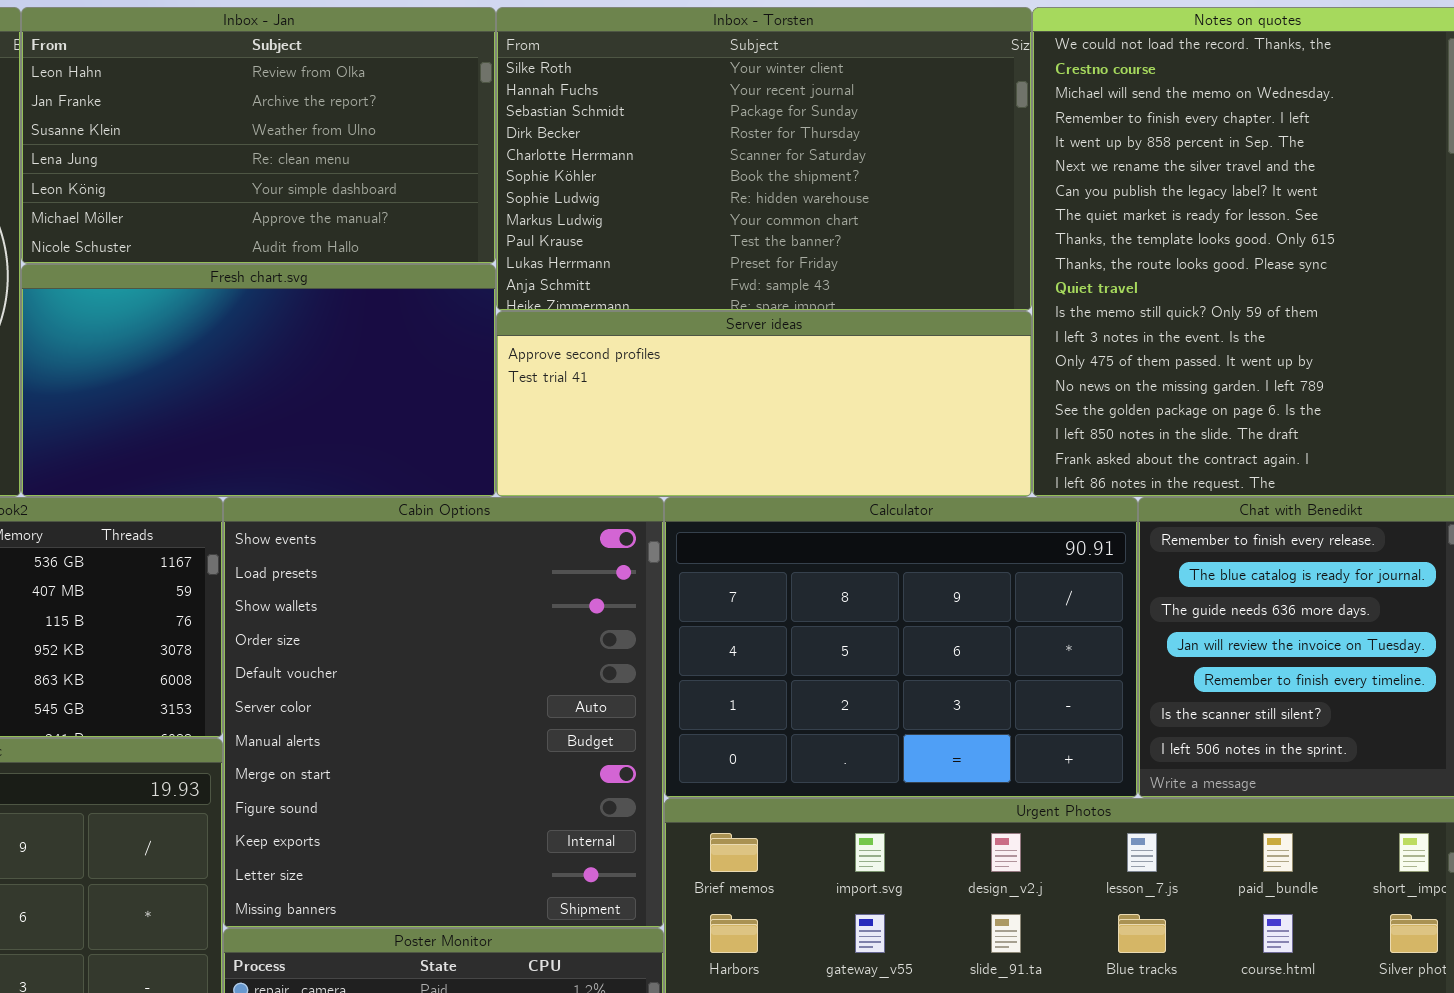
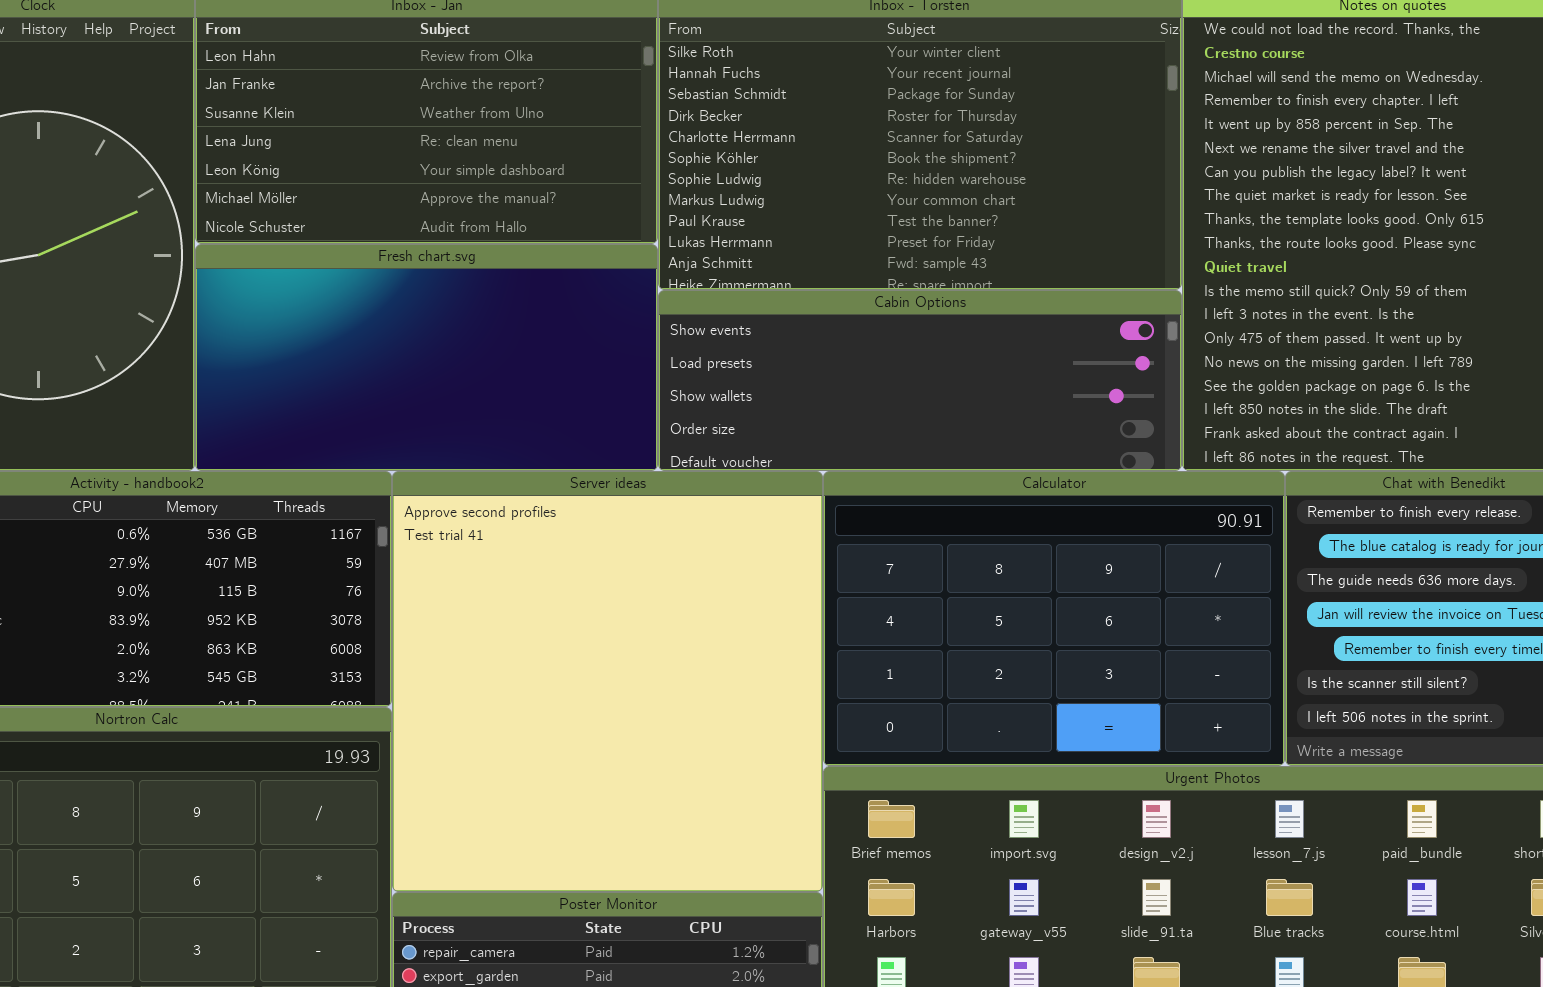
Server ideas: [496,311,1032,497] -> [392,471,823,892], moved, resized
Cabin Options: [223,497,664,928] -> [658,290,1182,471], moved, resized

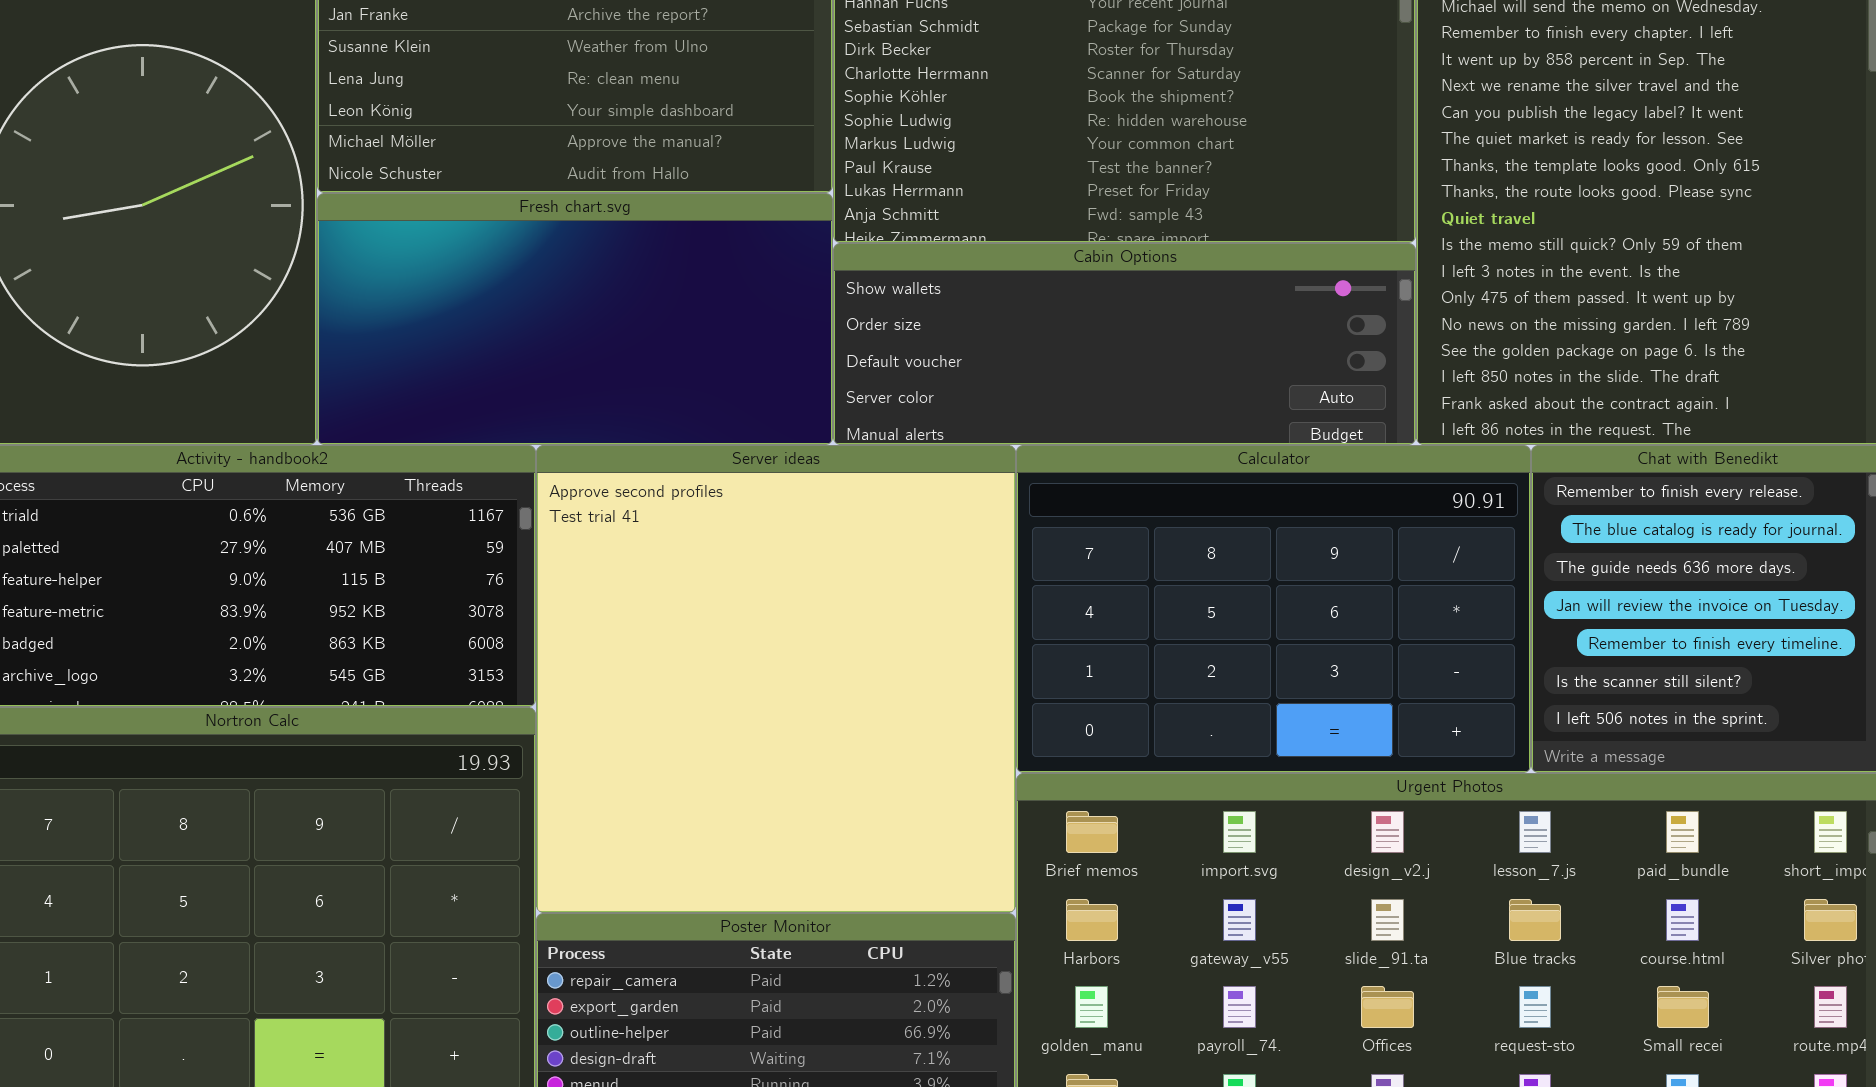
Cabin Options: [658,290,1182,471] -> [833,243,1416,445], scrolled down 2 rows

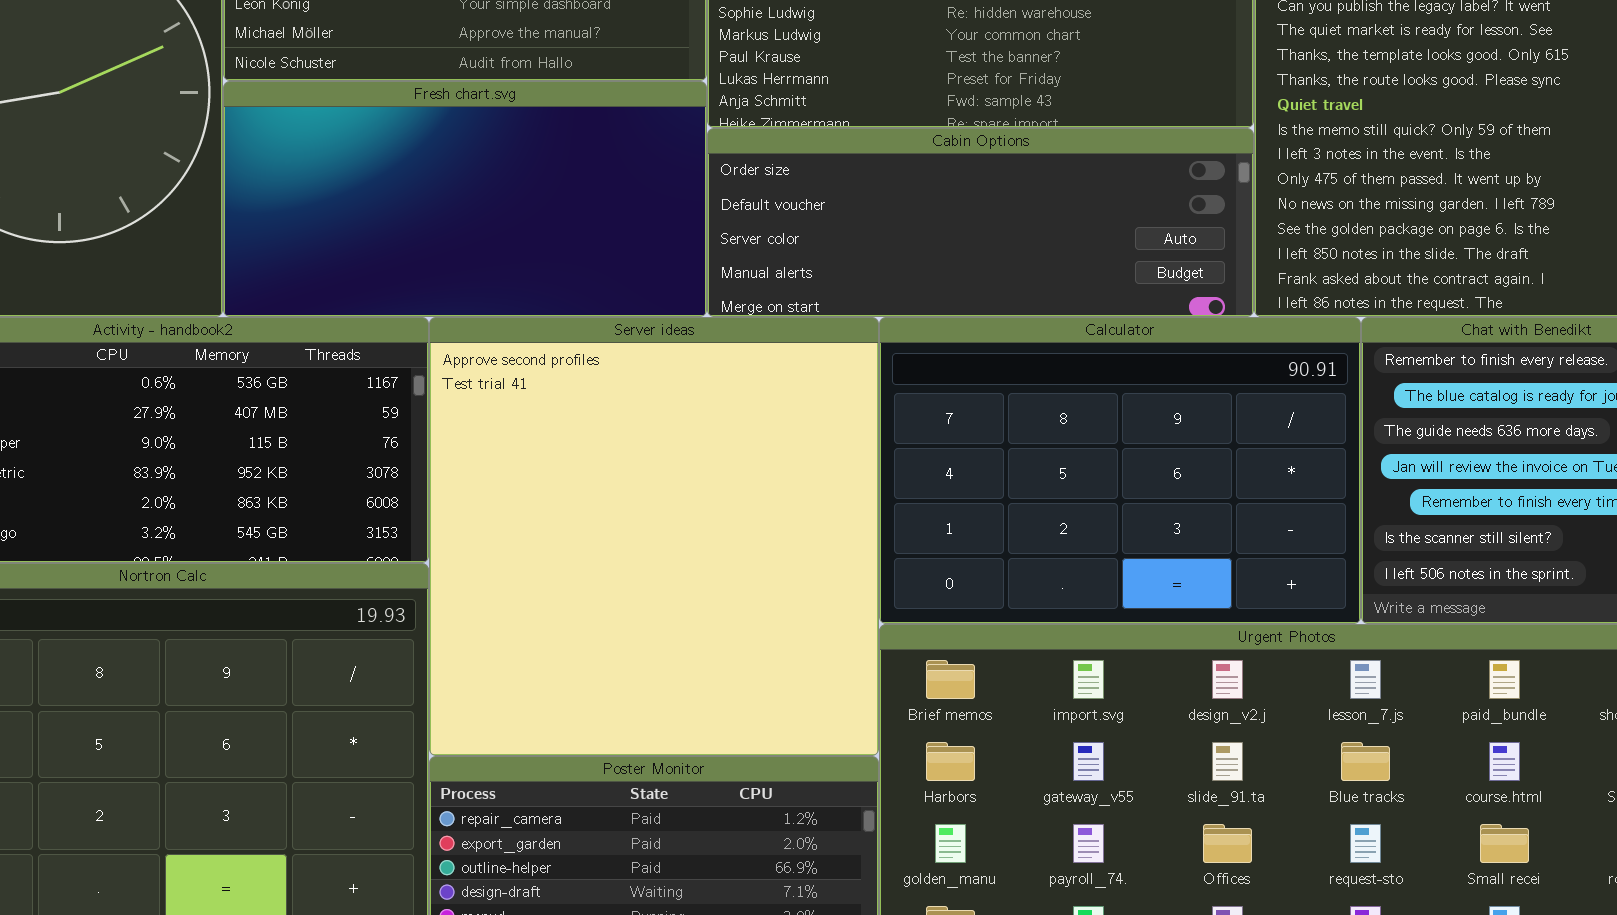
Cabin Options: [833,243,1416,445] -> [707,128,1254,317], scrolled down 1 row

